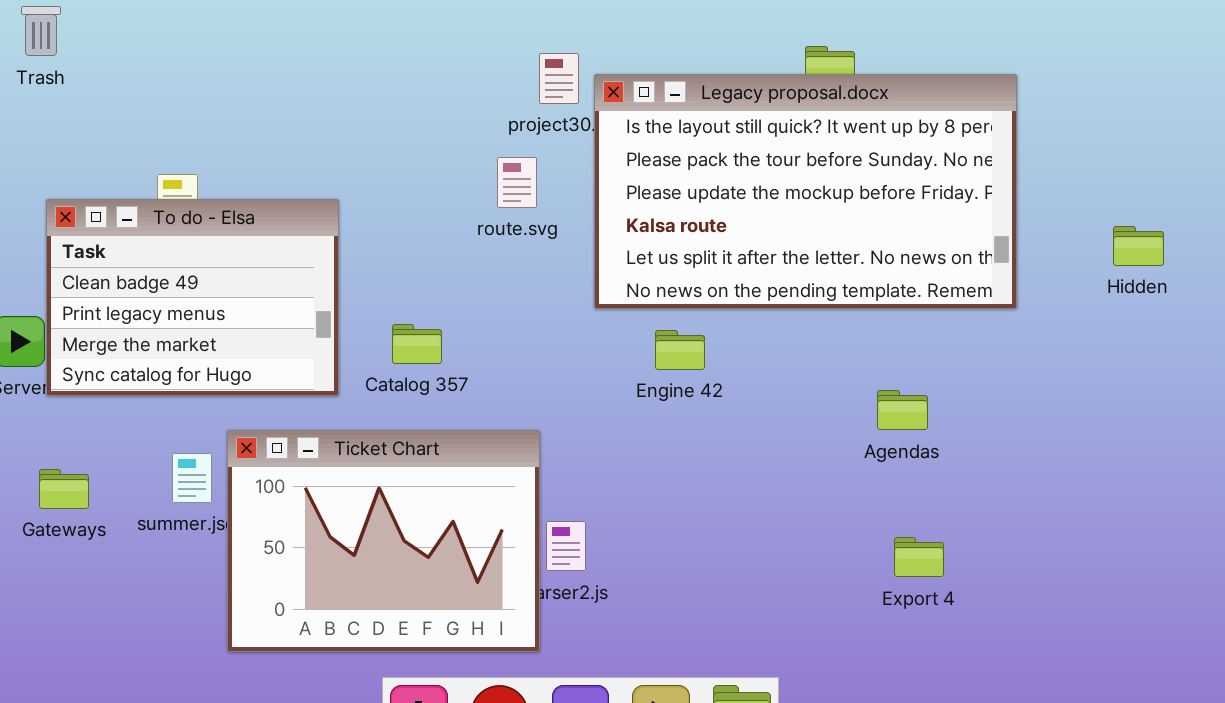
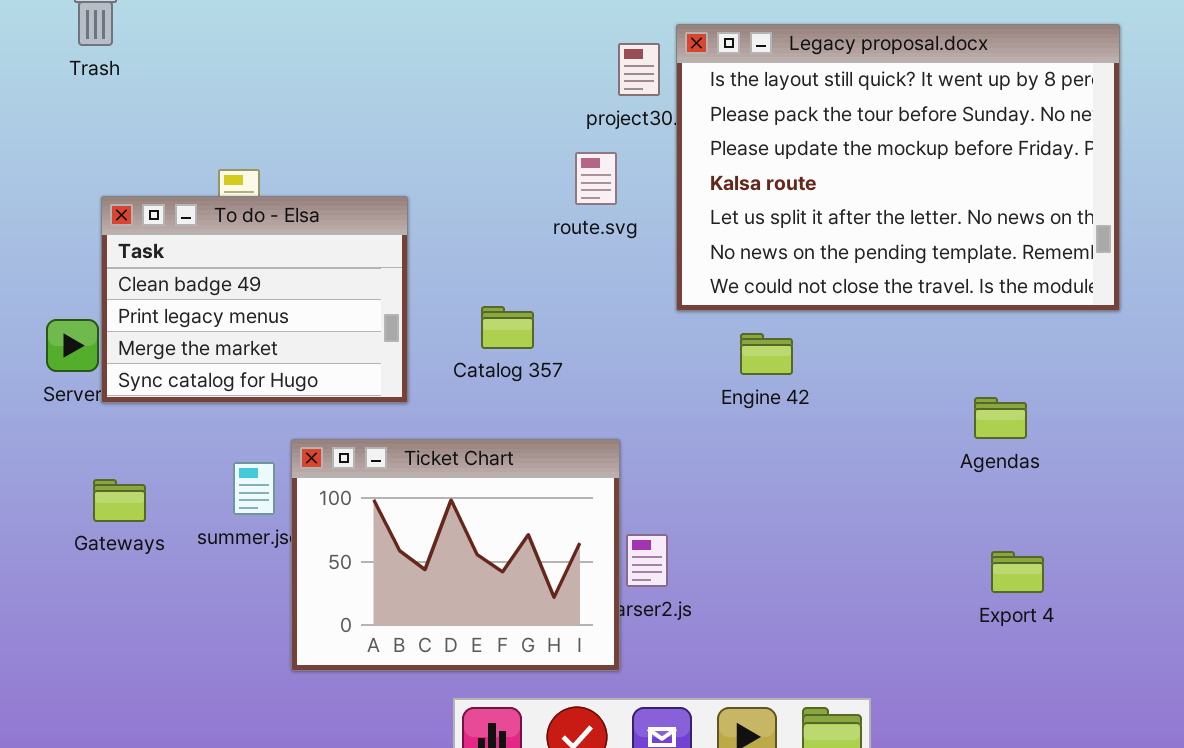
Legacy proposal.docx: [594,74,1017,309] -> [676,24,1120,311], resized
Catalog 357: [392,324,442,364] -> [481,306,534,349], moved

